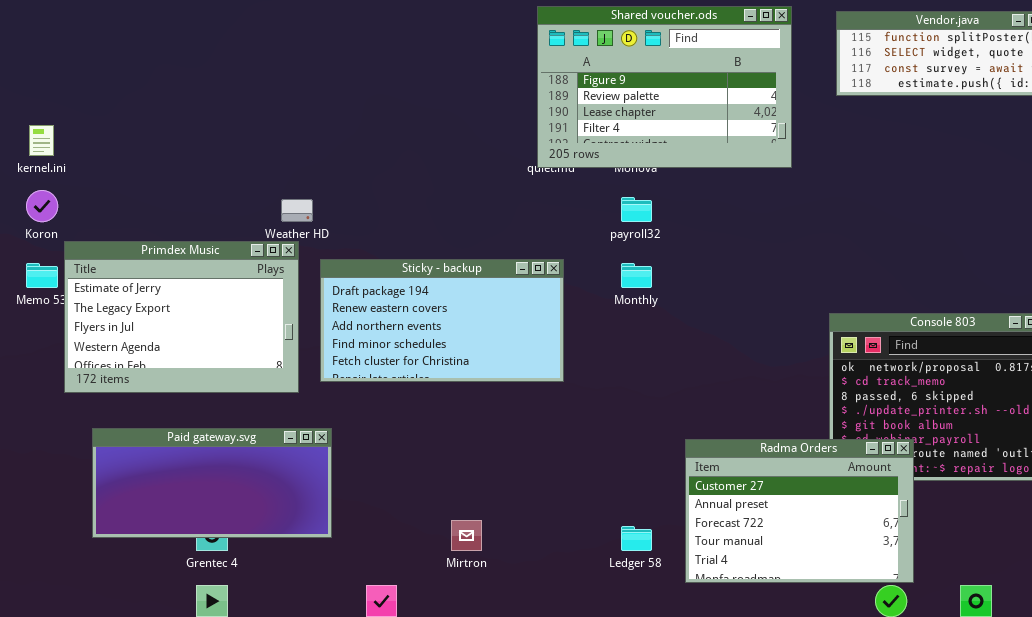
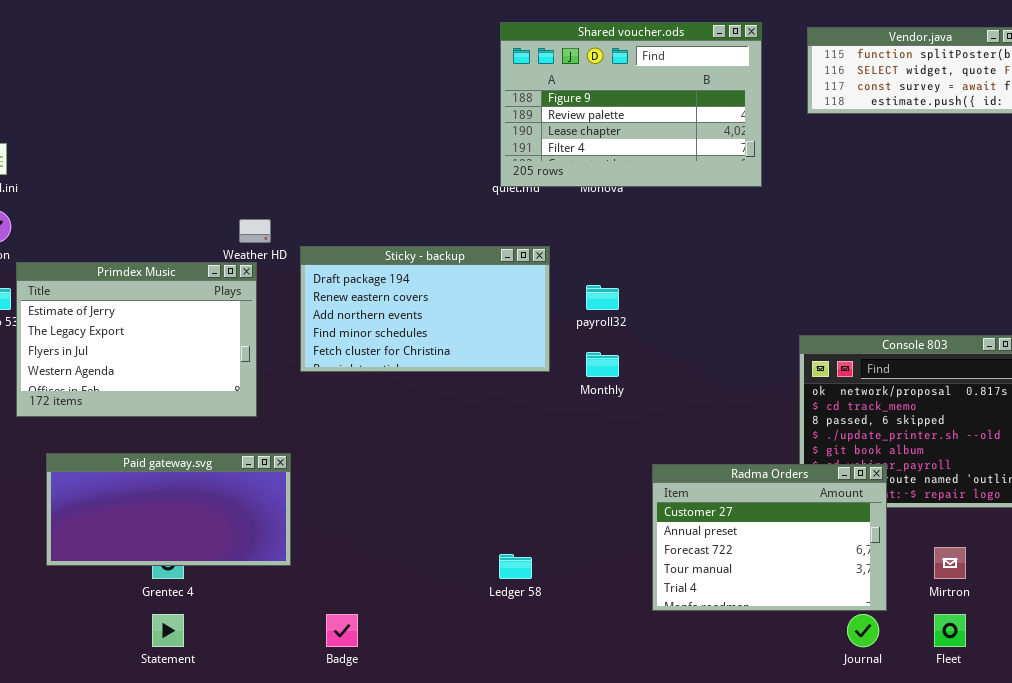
payroll32: [621,197,652,222] -> [586,285,619,310], moved
Sticky - backup: [320,259,564,382] -> [300,246,550,372], moved
Monthly: [621,263,652,288] -> [586,352,619,377], moved
Mirtron: [451,520,482,551] -> [934,547,966,579], moved
Ledger 58: [621,526,652,551] -> [499,554,532,579], moved

